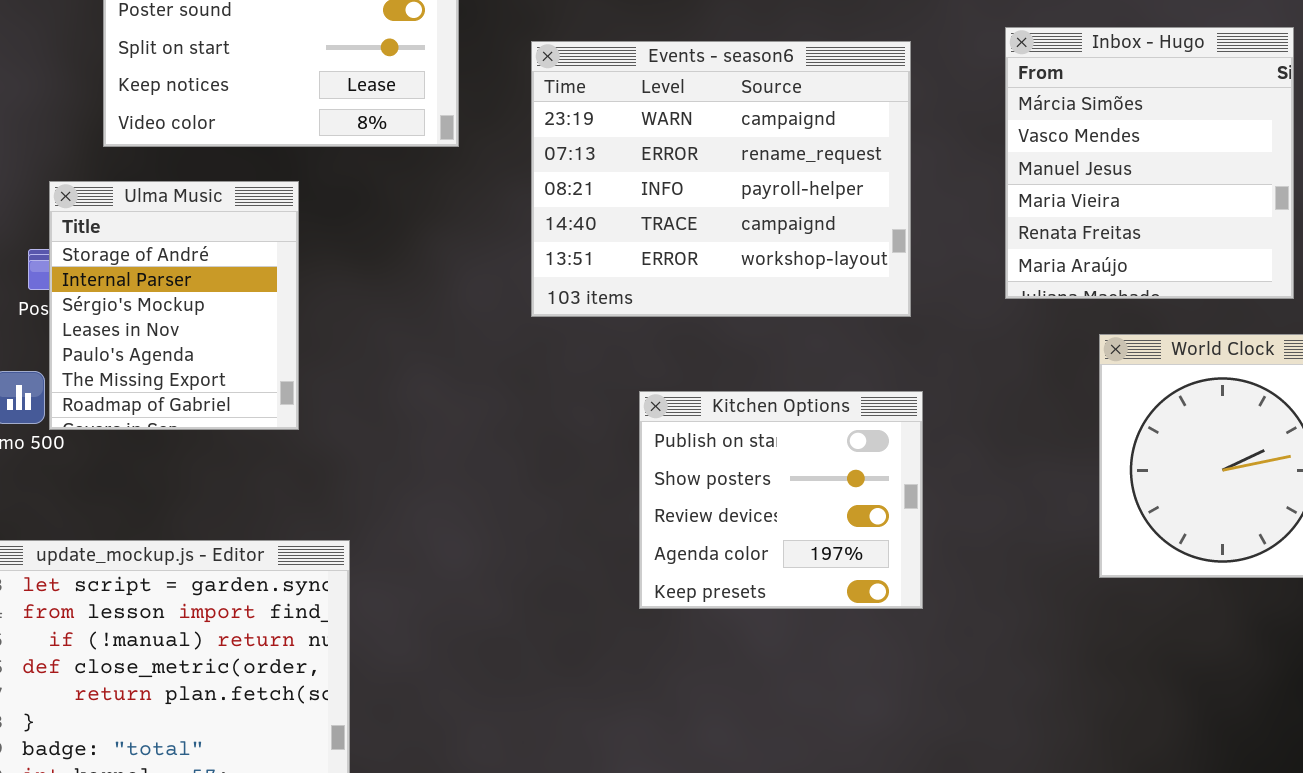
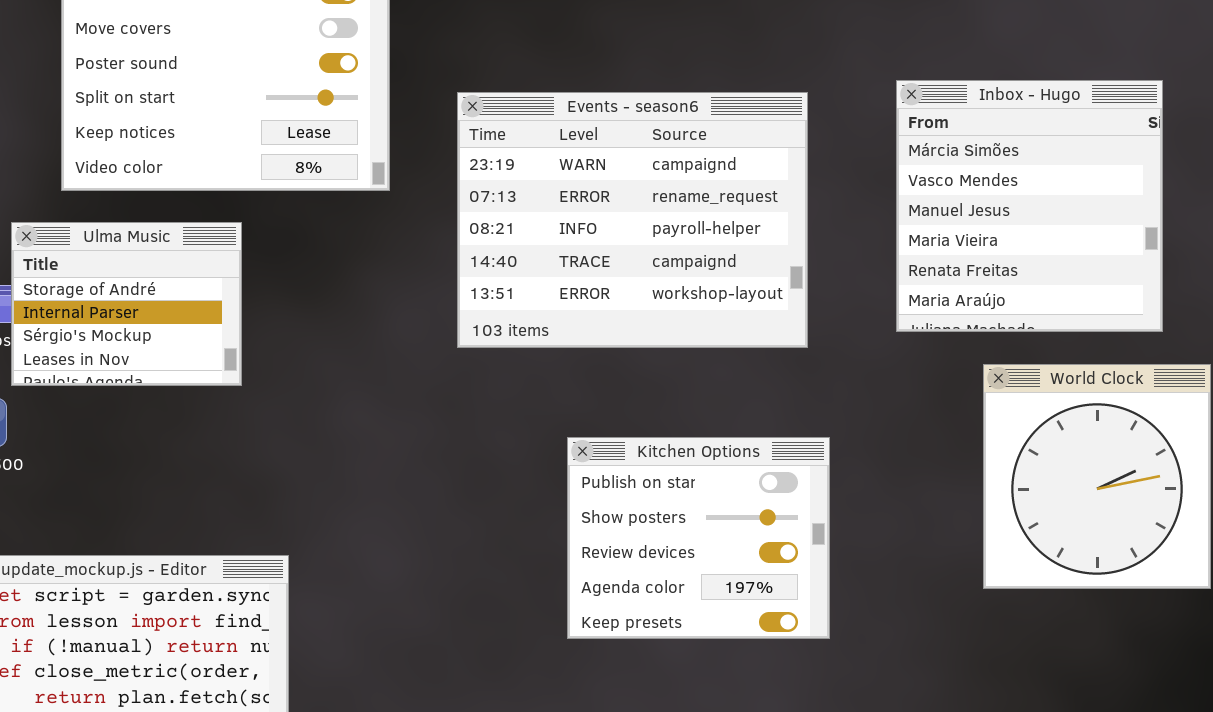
Ulma Music: [49,181,299,430] -> [11,222,242,386], resized
Kitchen Options: [639,391,923,609] -> [567,437,830,639], moved

